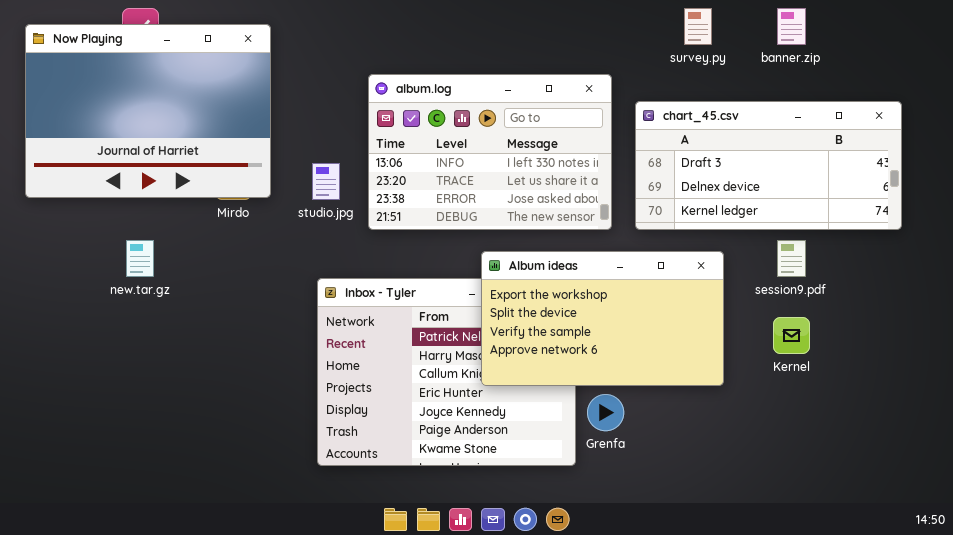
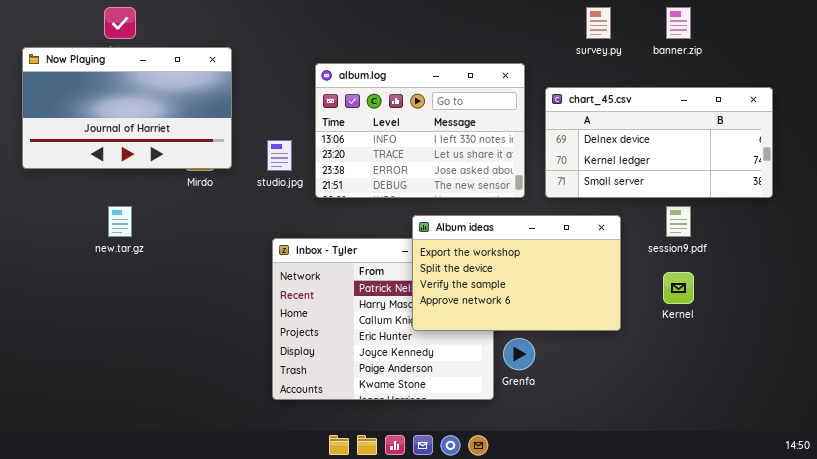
Now Playing: [25,24,271,198] -> [22,47,232,169], resized
chart_45.csv: [635,101,902,230] -> [545,87,773,198], scrolled down 1 row

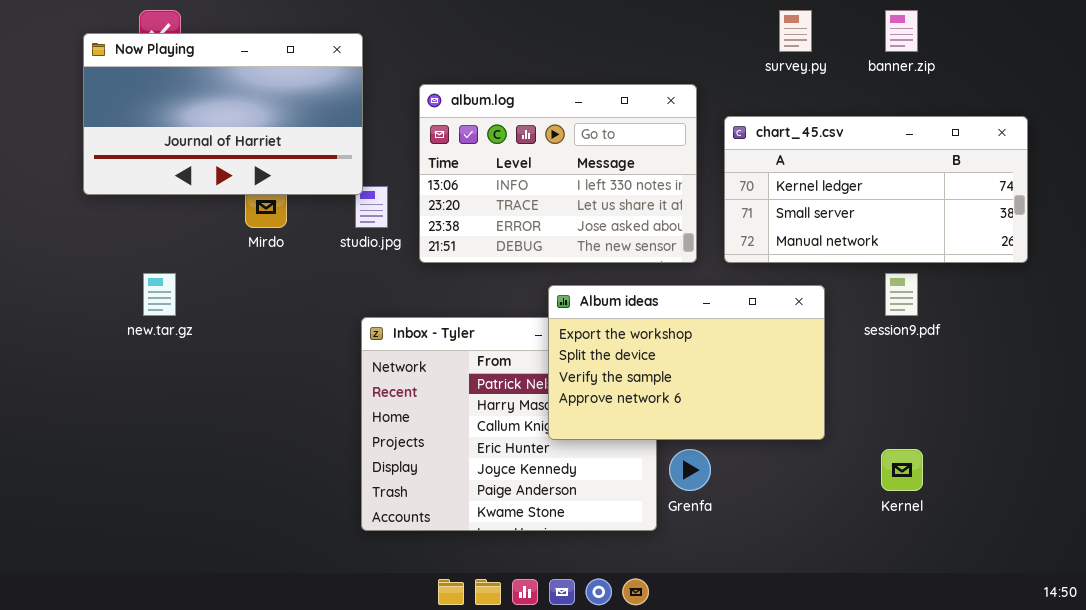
Now Playing: [22,47,232,169] -> [83,33,363,195], moved
chart_45.csv: [545,87,773,198] -> [724,116,1028,263], scrolled down 1 row
Kernel: [663,272,694,304] -> [881,449,923,491], moved

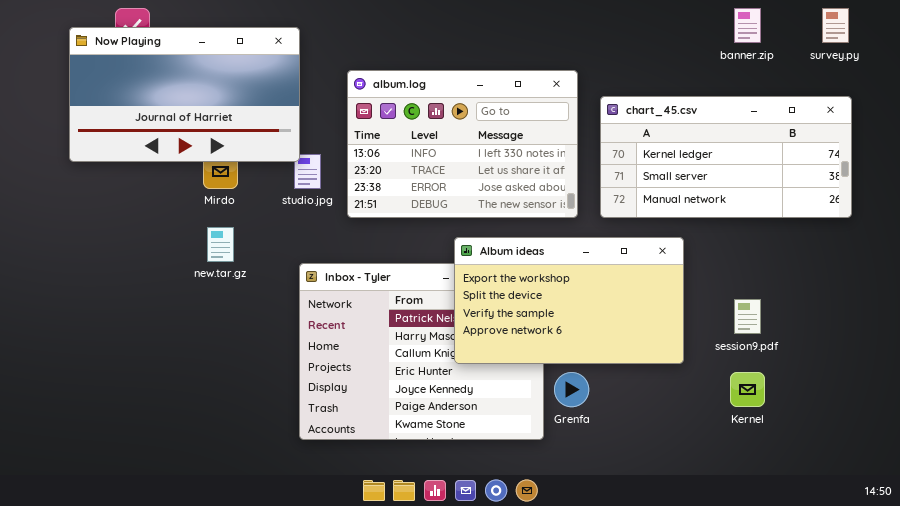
survey.py: [779,10,812,52] -> [822,8,849,43], moved
new.tar.gz: [143,273,176,316] -> [207,227,234,262], moved
session9.pdf: [885,273,918,316] -> [734,299,761,334], moved

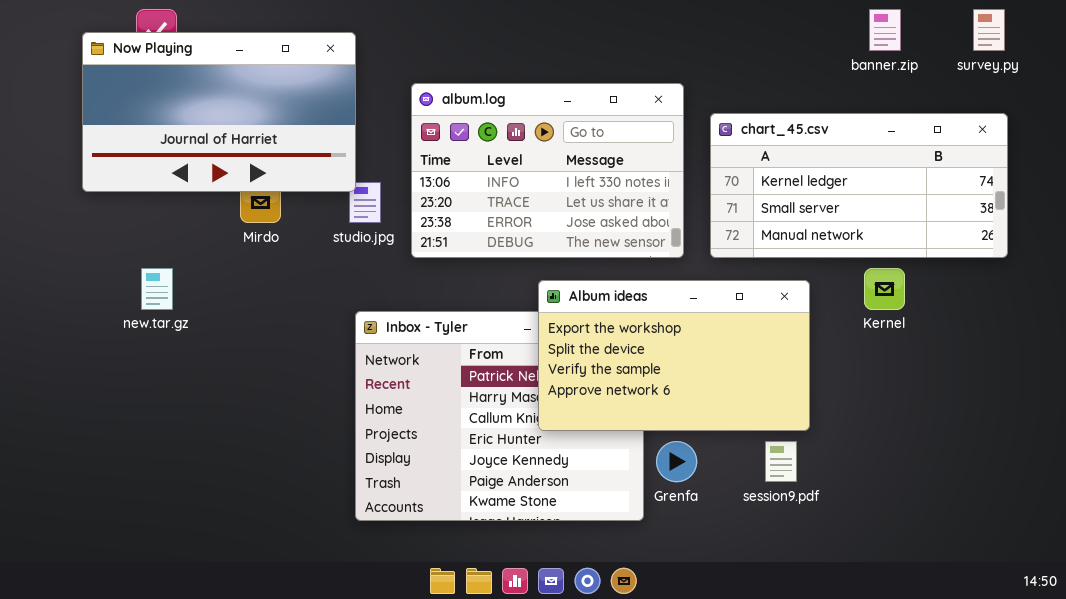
new.tar.gz: [207,227,234,262] -> [141,268,173,310], moved
session9.pdf: [734,299,761,334] -> [765,441,797,482], moved
Kernel: [730,372,765,407] -> [864,268,905,310], moved

